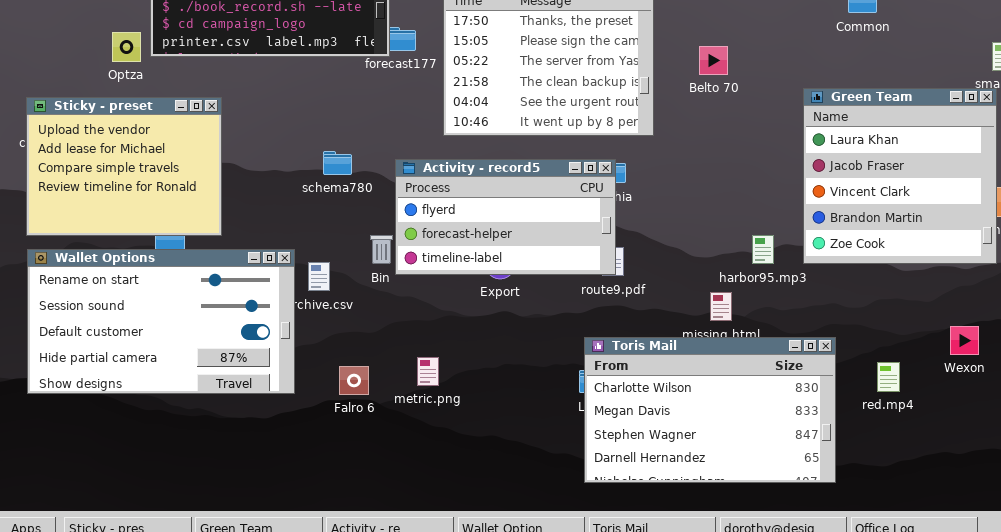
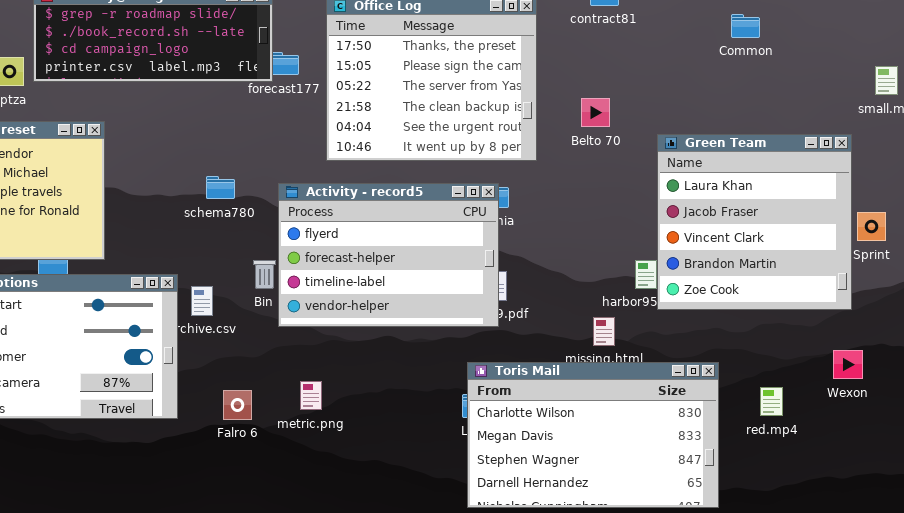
Belto 70: [699,46,728,75] -> [581,98,610,127], moved
Green Team: [803,88,997,264] -> [657,134,852,310], moved
Activity - record5: [395,159,616,275] -> [278,183,499,327], resized

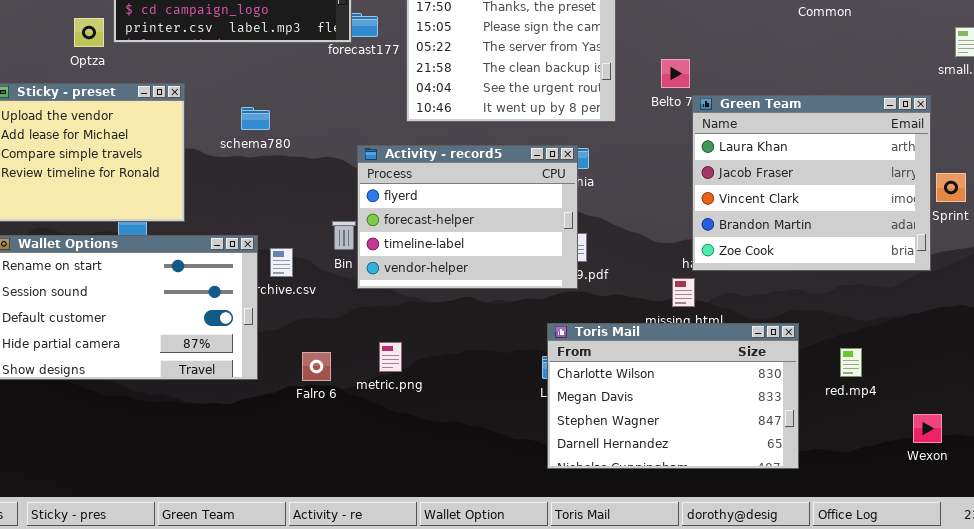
Green Team: [657,134,852,310] -> [692,95,931,271], resized
schema780: [206,176,235,199] -> [241,107,270,130], moved
Wexon: [833,350,863,379] -> [913,414,942,443], moved

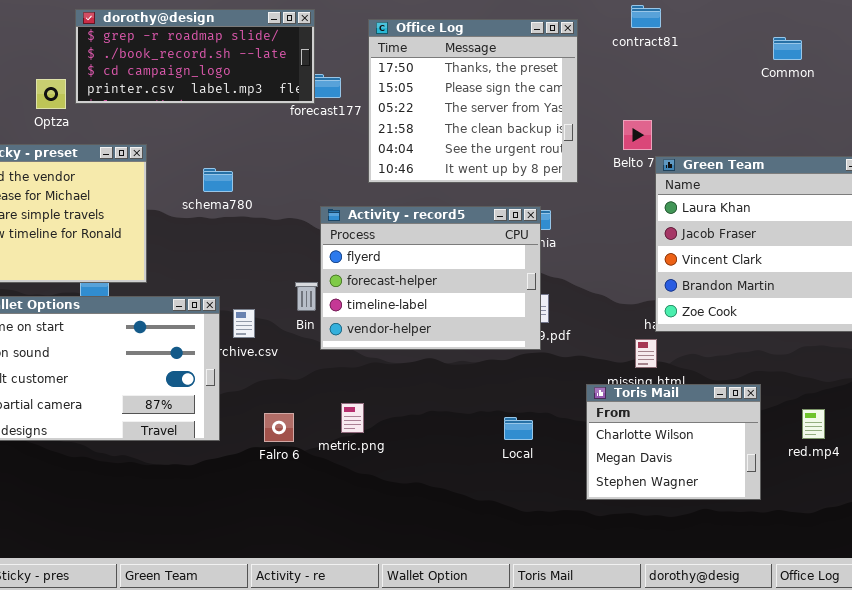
Toris Mail: [547,323,799,469] -> [586,384,761,500], resized

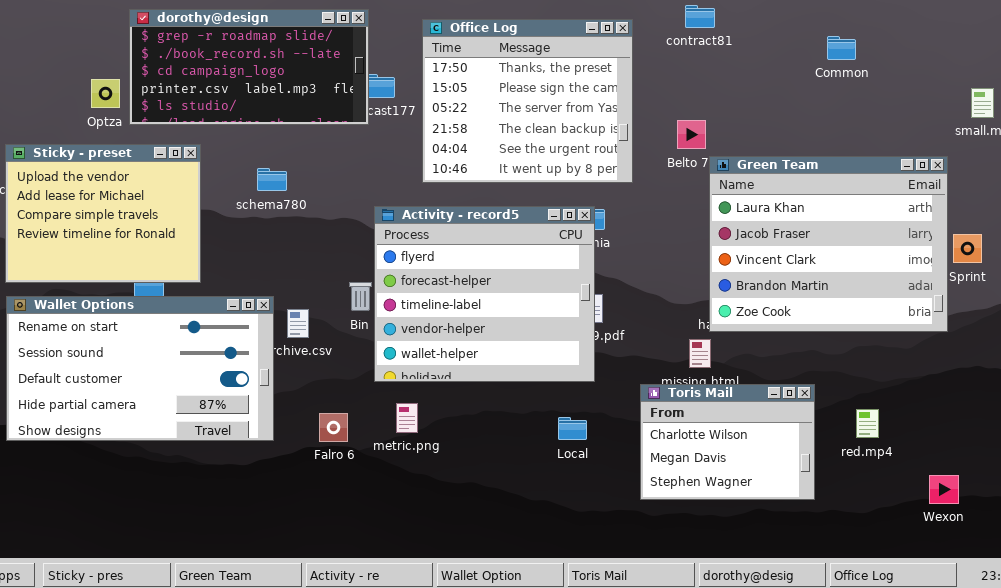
dorothy@design: [75,9,315,104] -> [129,9,369,125], resized
Activity - record5: [320,206,541,350] -> [374,206,595,382], resized

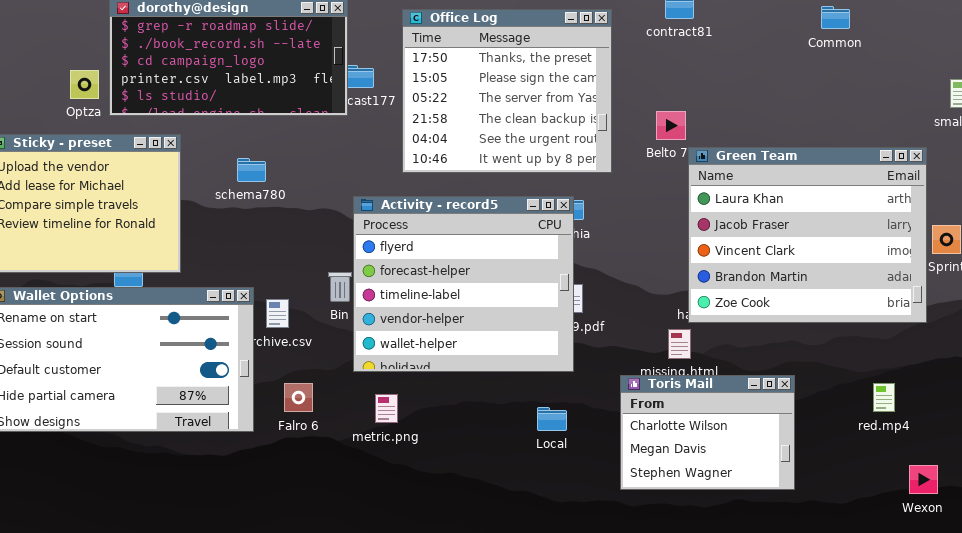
Common: [827,36,856,60] -> [821,6,850,29], moved
red.mp4: [856,409,879,438] -> [873,383,895,412], moved
Falro 6: [319,413,348,442] -> [284,383,313,412], moved

